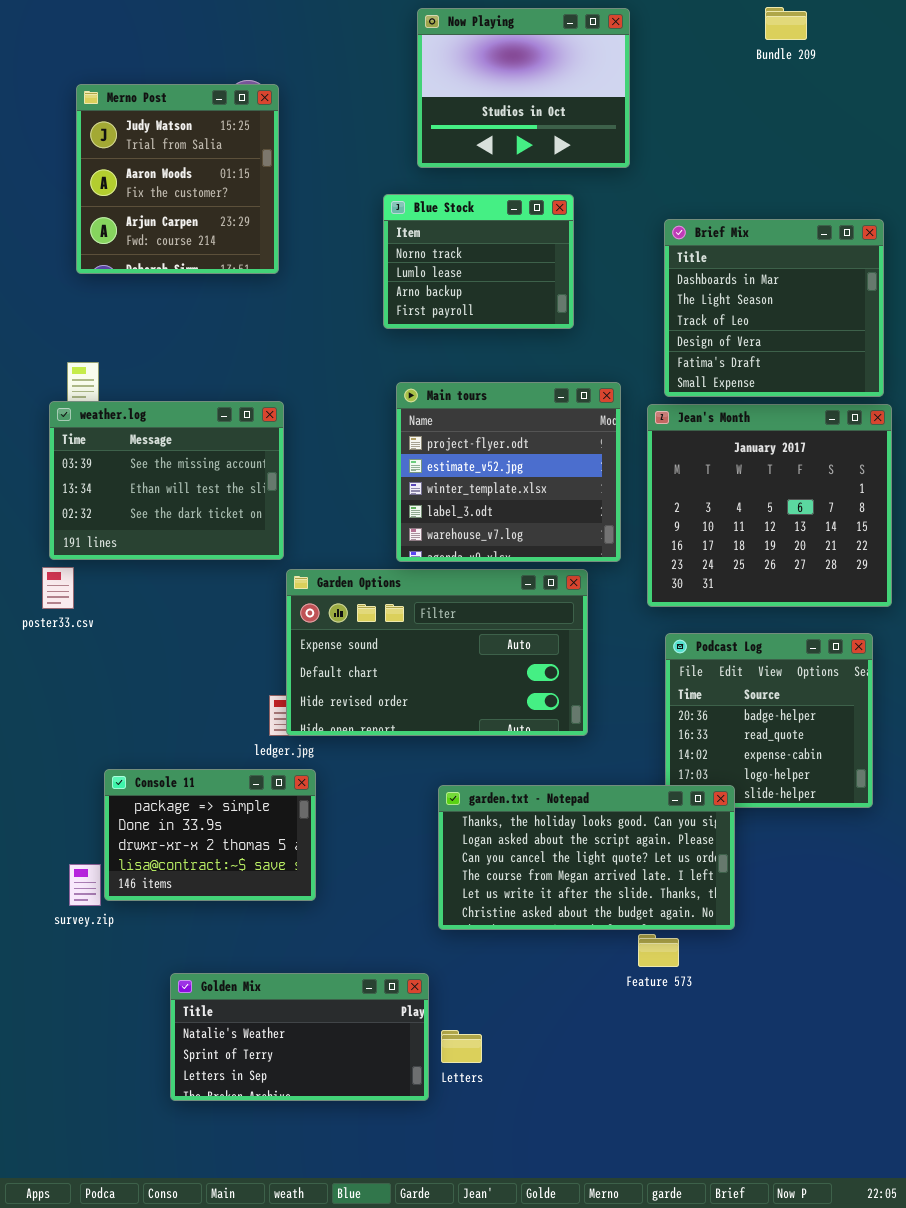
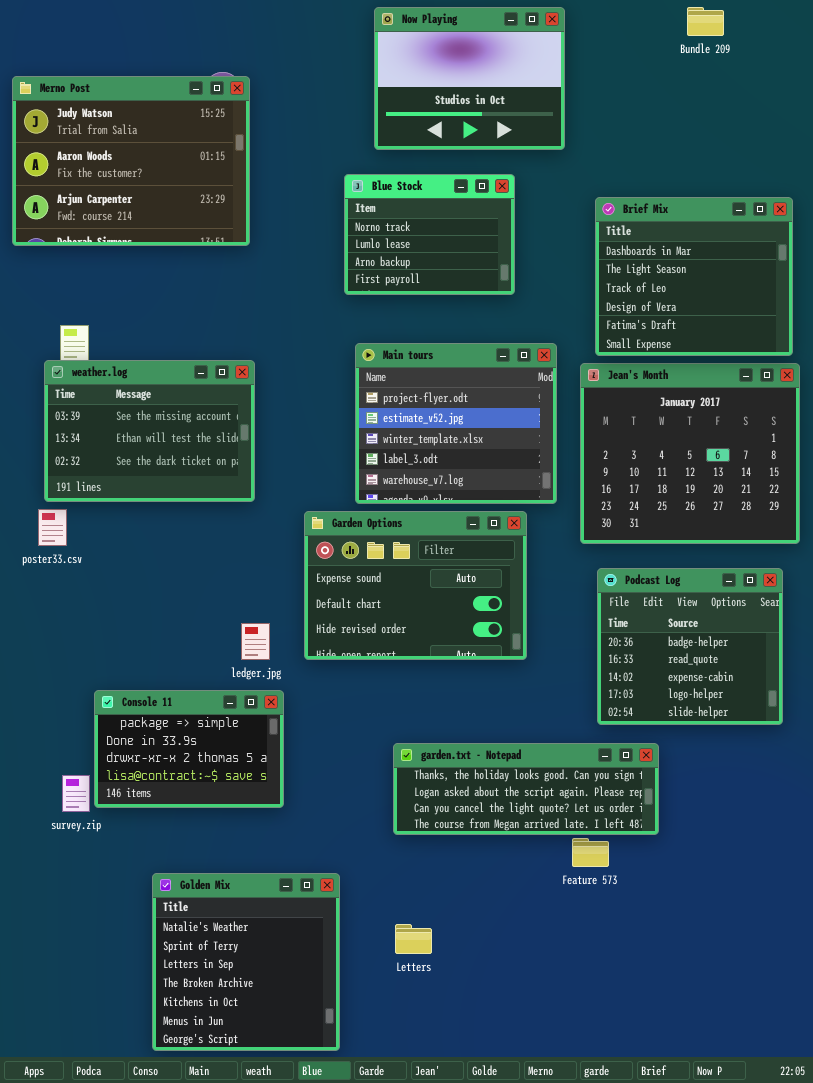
Merno Post: [76,84,279,274] -> [12,76,250,246], resized
Garden Options: [286,569,588,736] -> [304,511,527,660], resized
garden.txt - Notepad: [438,785,735,930] -> [393,743,659,835], resized
Golden Mix: [170,973,429,1101] -> [152,873,340,1051], resized

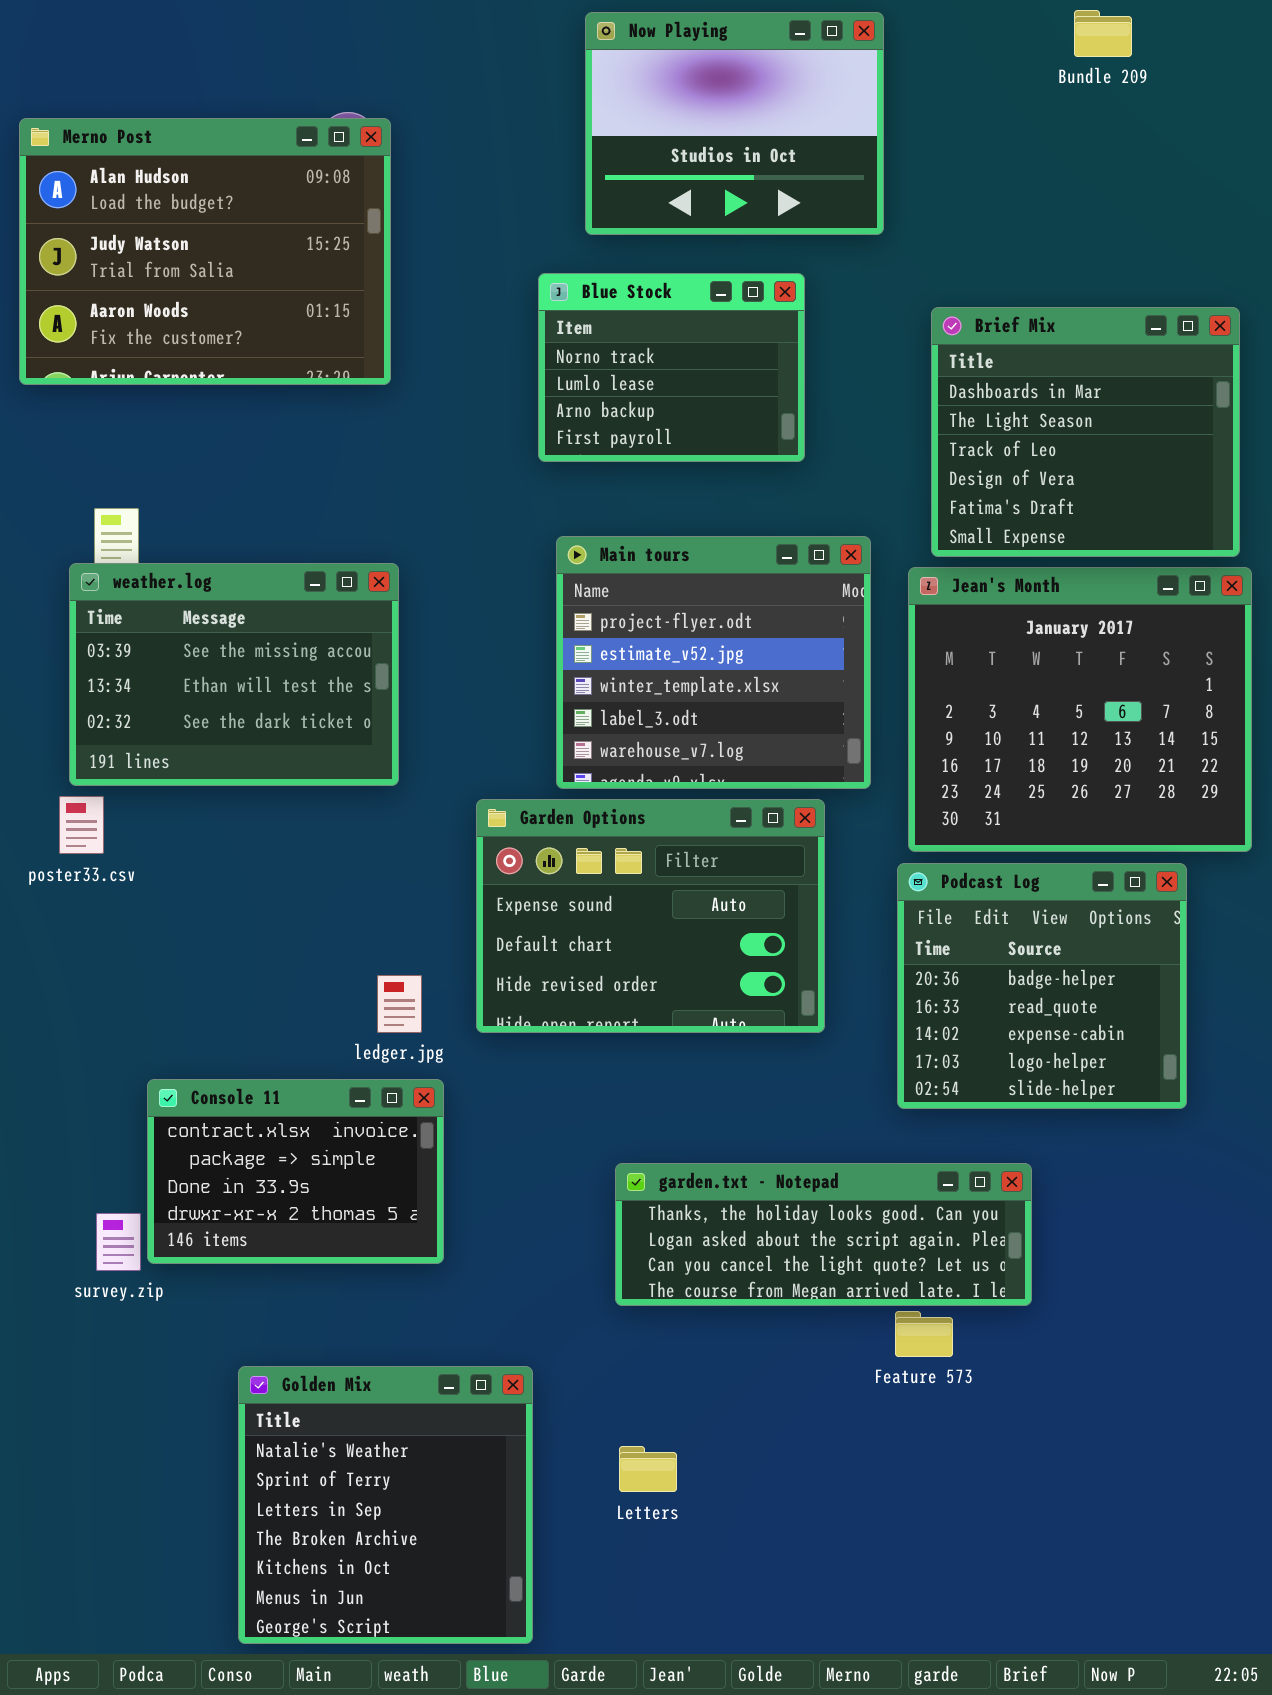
Merno Post: [12,76,250,246] -> [19,118,391,385], scrolled up 1 row
Podcast Log: [597,568,783,725] -> [897,863,1187,1109], moved
Console 11: [94,690,284,808] -> [147,1079,444,1264], scrolled up 1 row

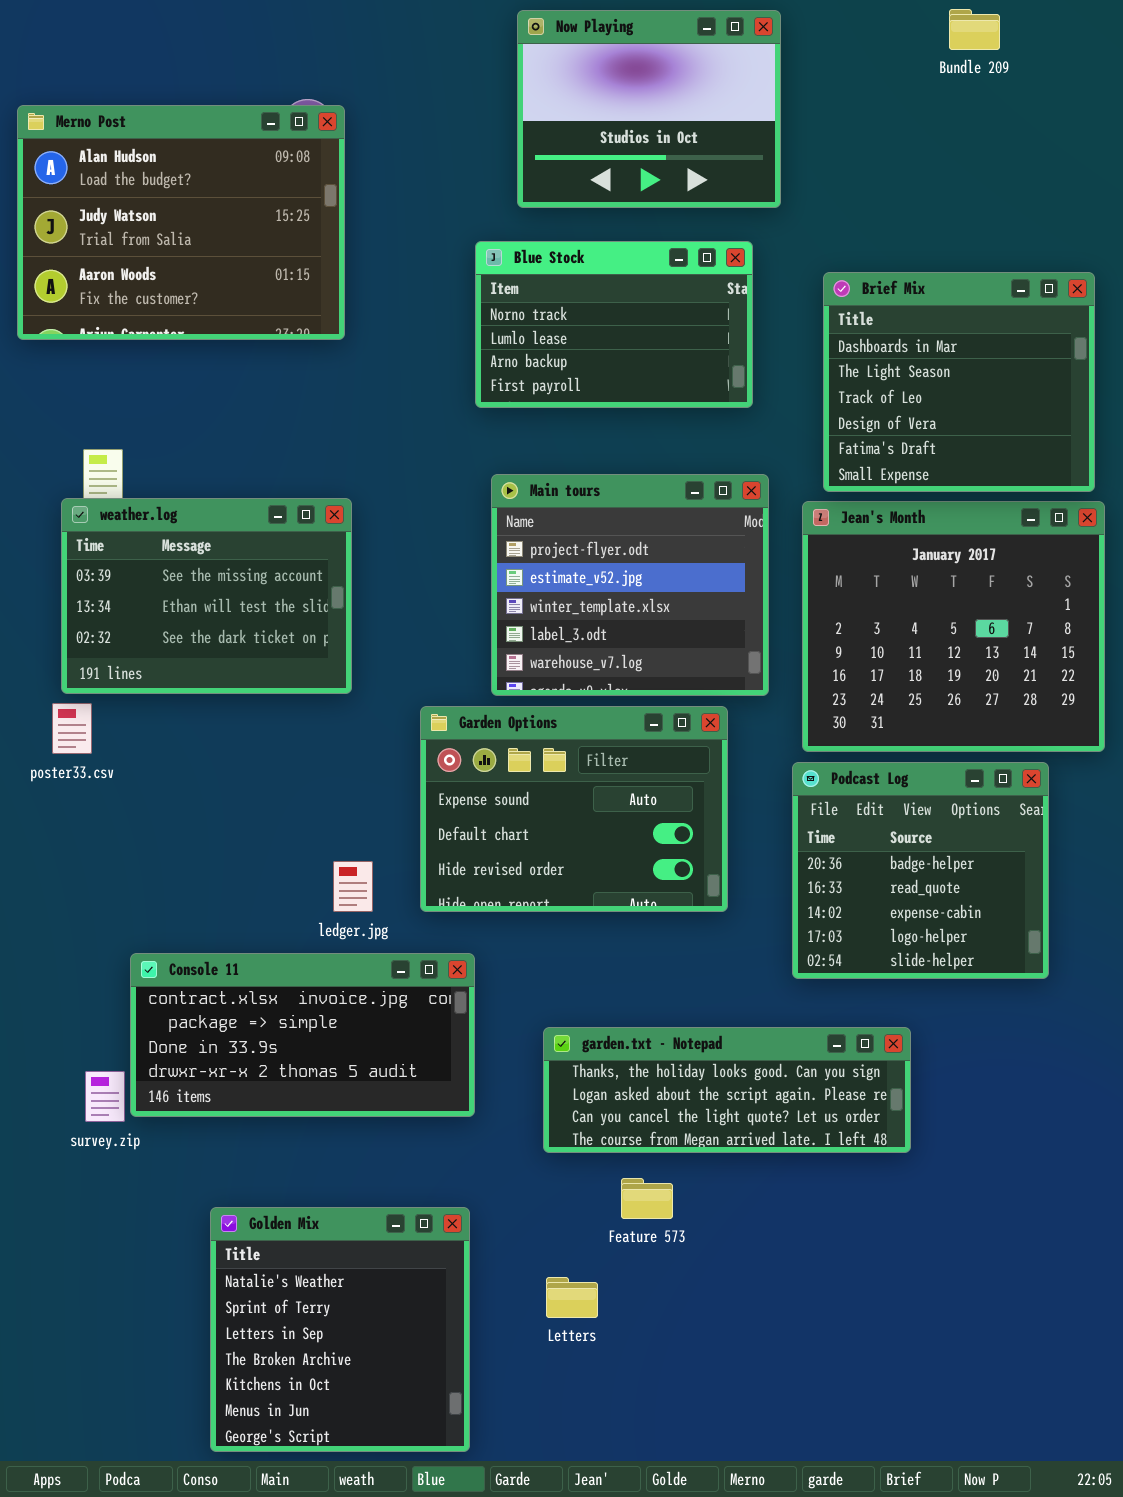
Blue Stock: [538,273,805,462] -> [475,241,753,408], resized
Console 11: [147,1079,444,1264] -> [130,953,475,1117], resized
Feature 573: [895,1311,953,1357] -> [621,1178,673,1219], moved

